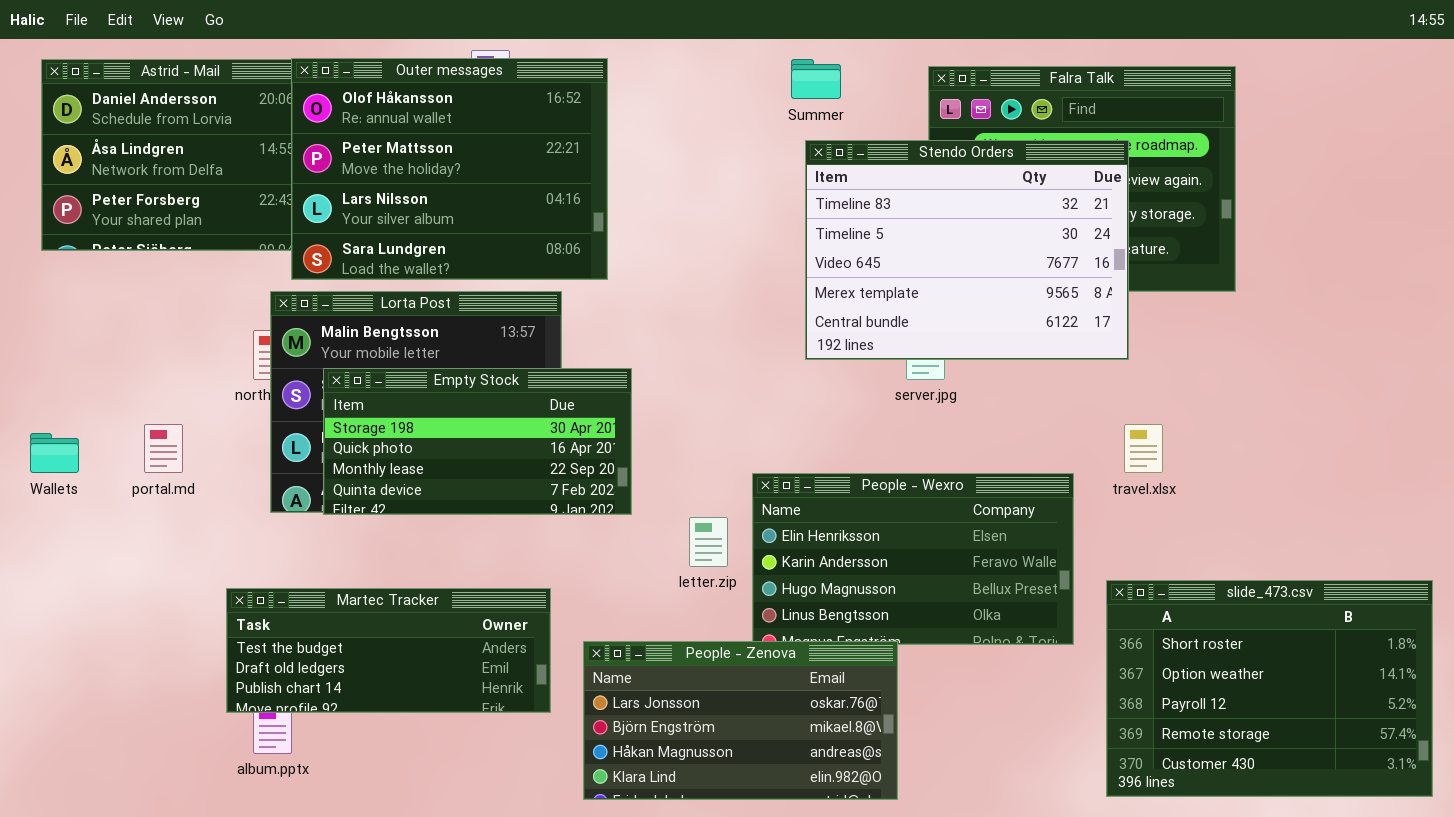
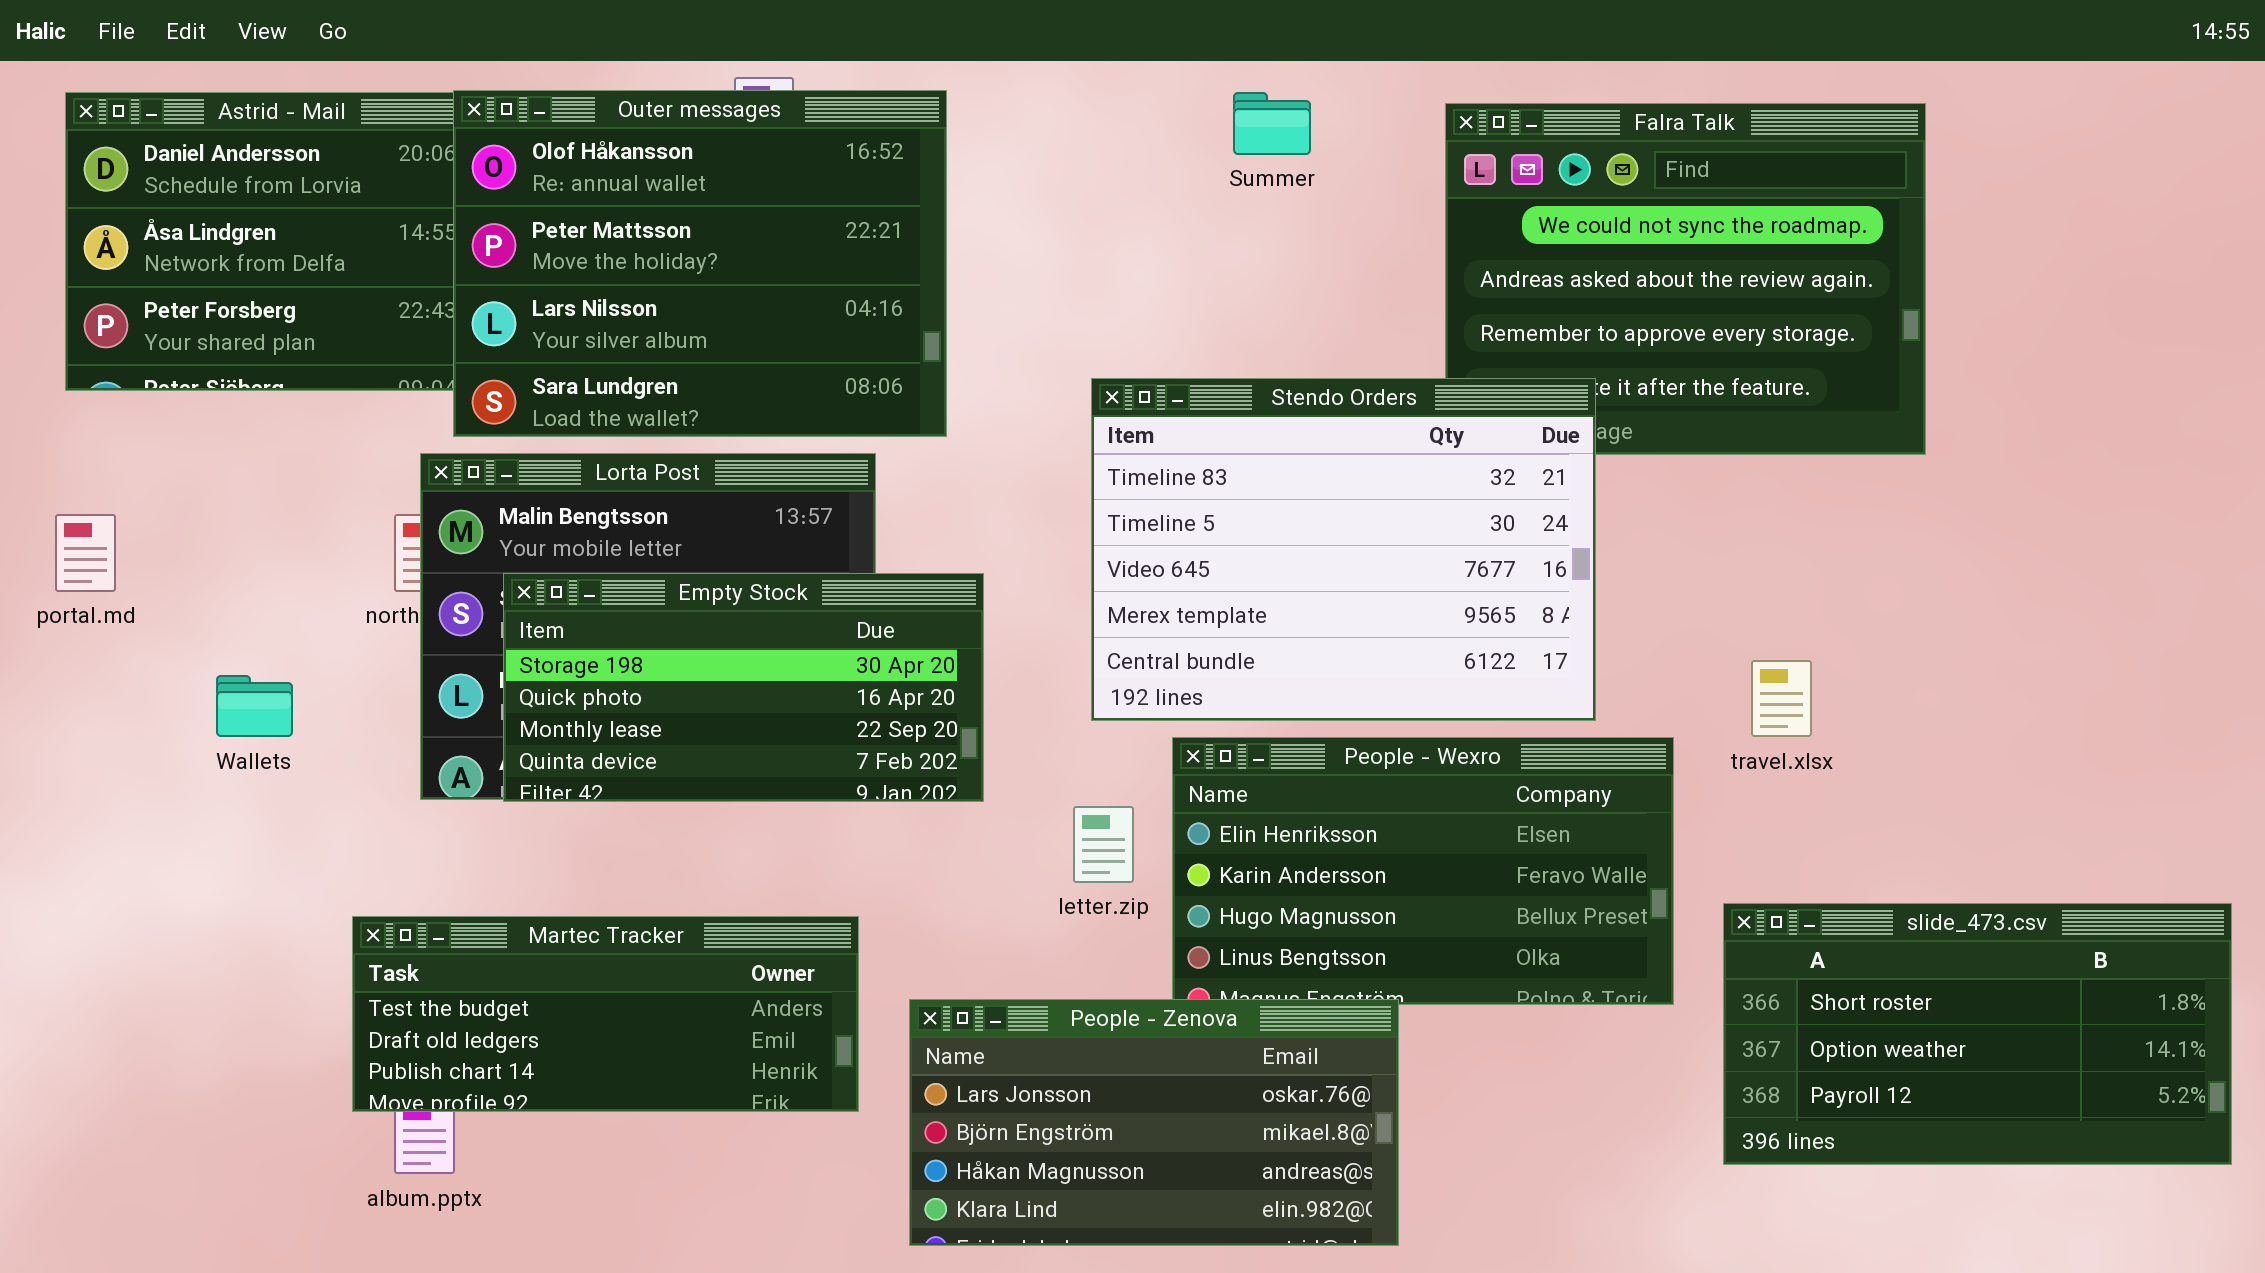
Stendo Orders: [805,140,1129,360] -> [1091,378,1596,721], moved
portal.md: [144,424,183,473] -> [55,514,116,592], moved
Wallets: [30,433,79,473] -> [216,675,293,737], moved
slide_473.csv: [1106,580,1433,797] -> [1723,903,2232,1165], resized

